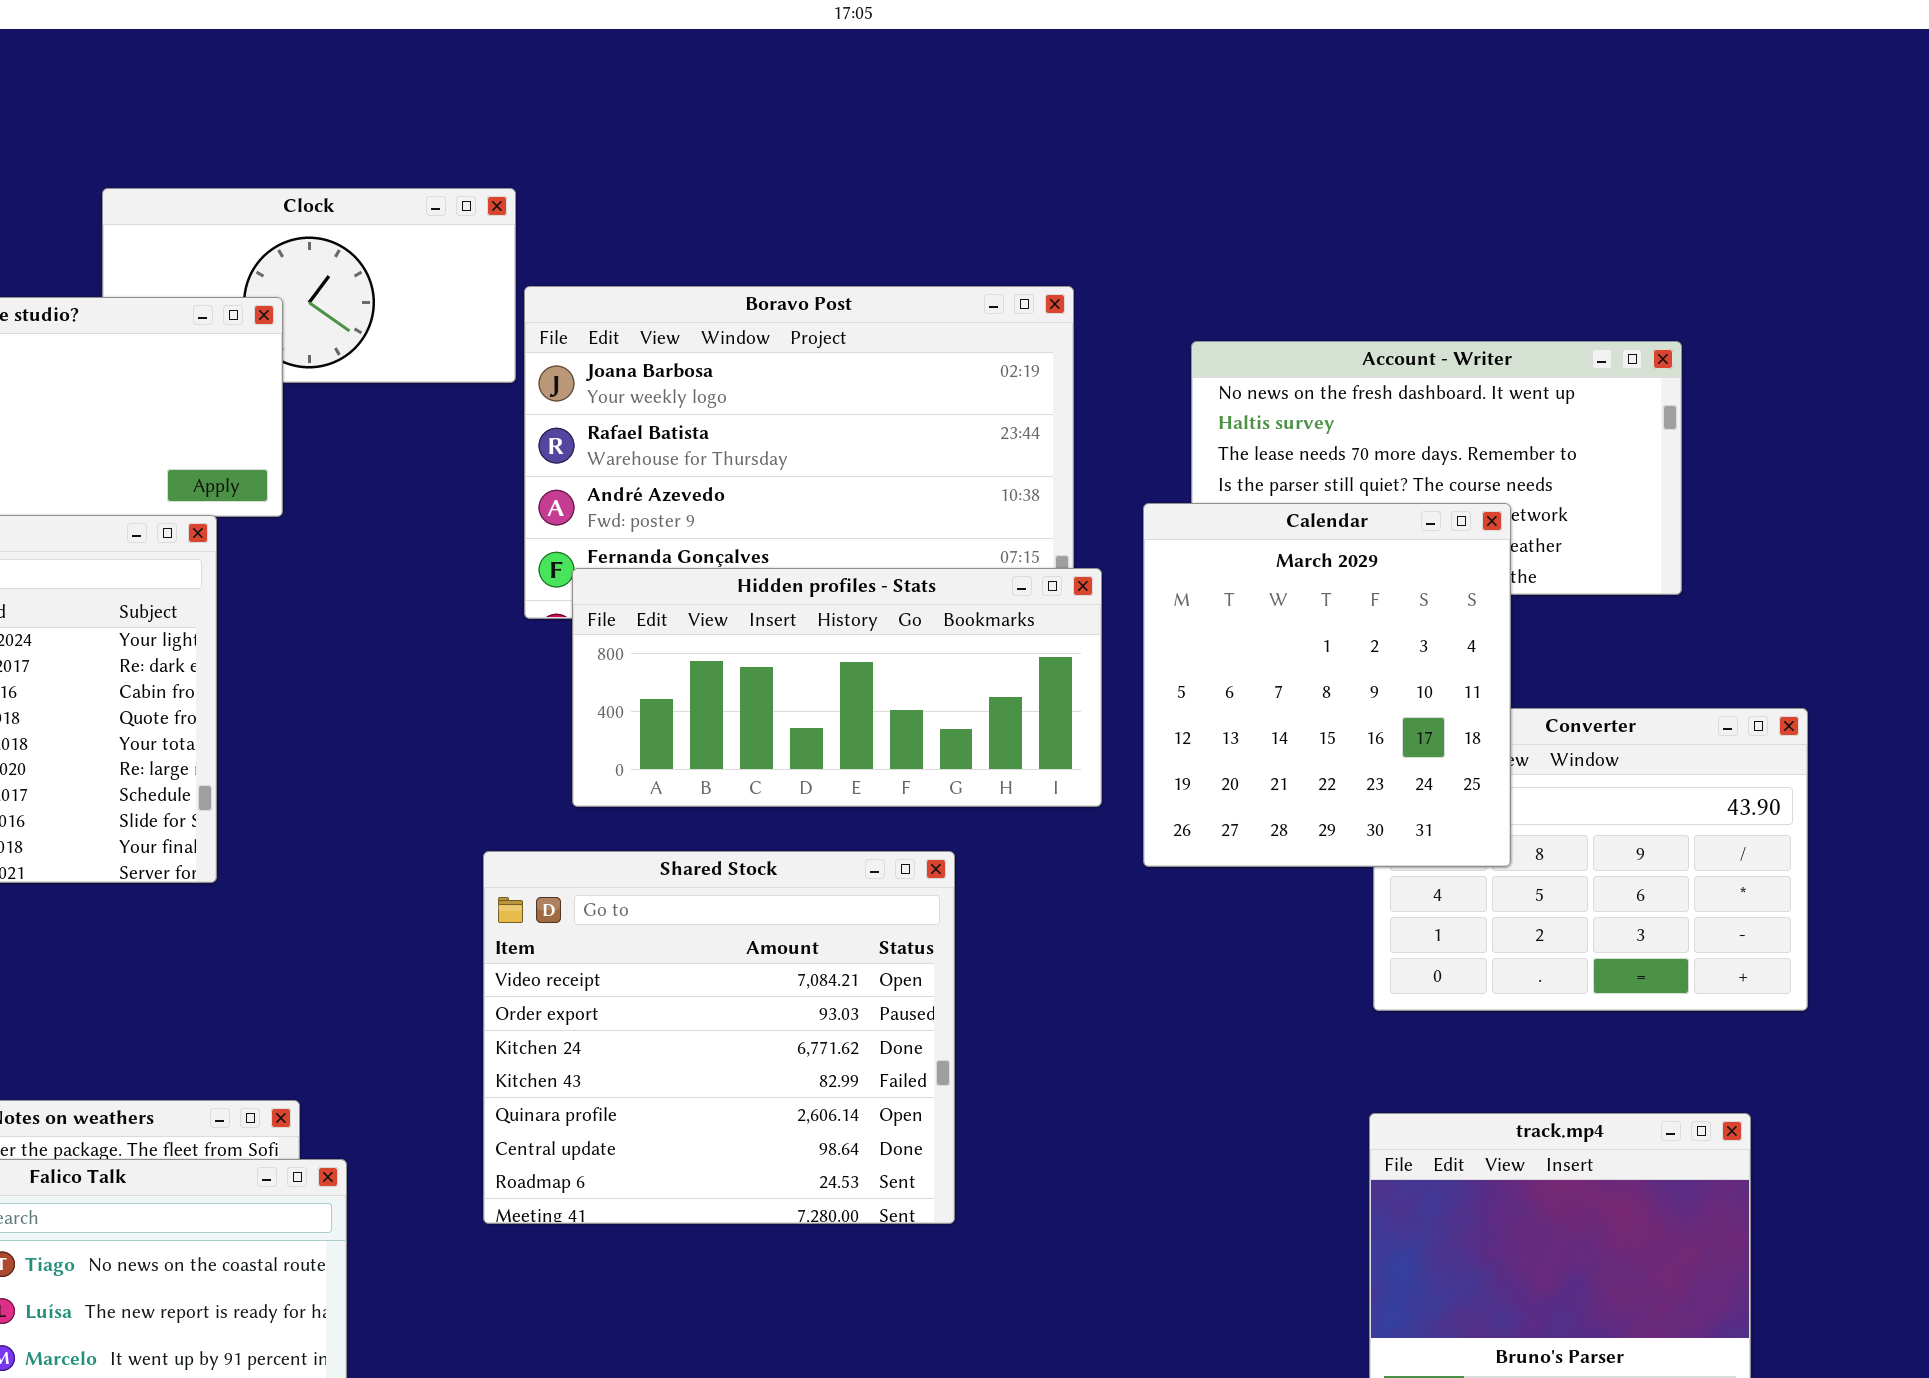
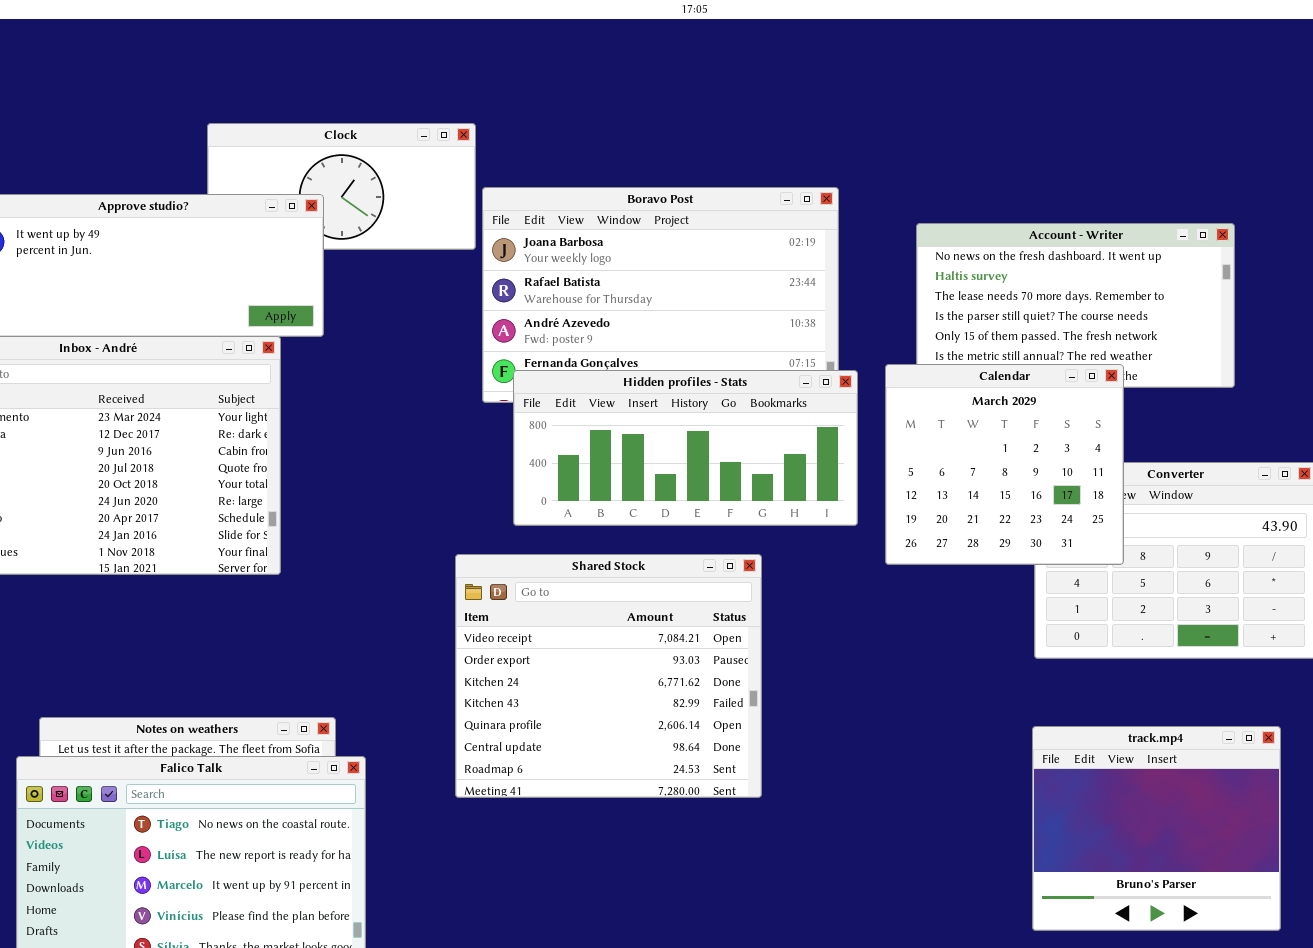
Calendar: [1143,503,1511,867] -> [885,364,1124,565], resized

